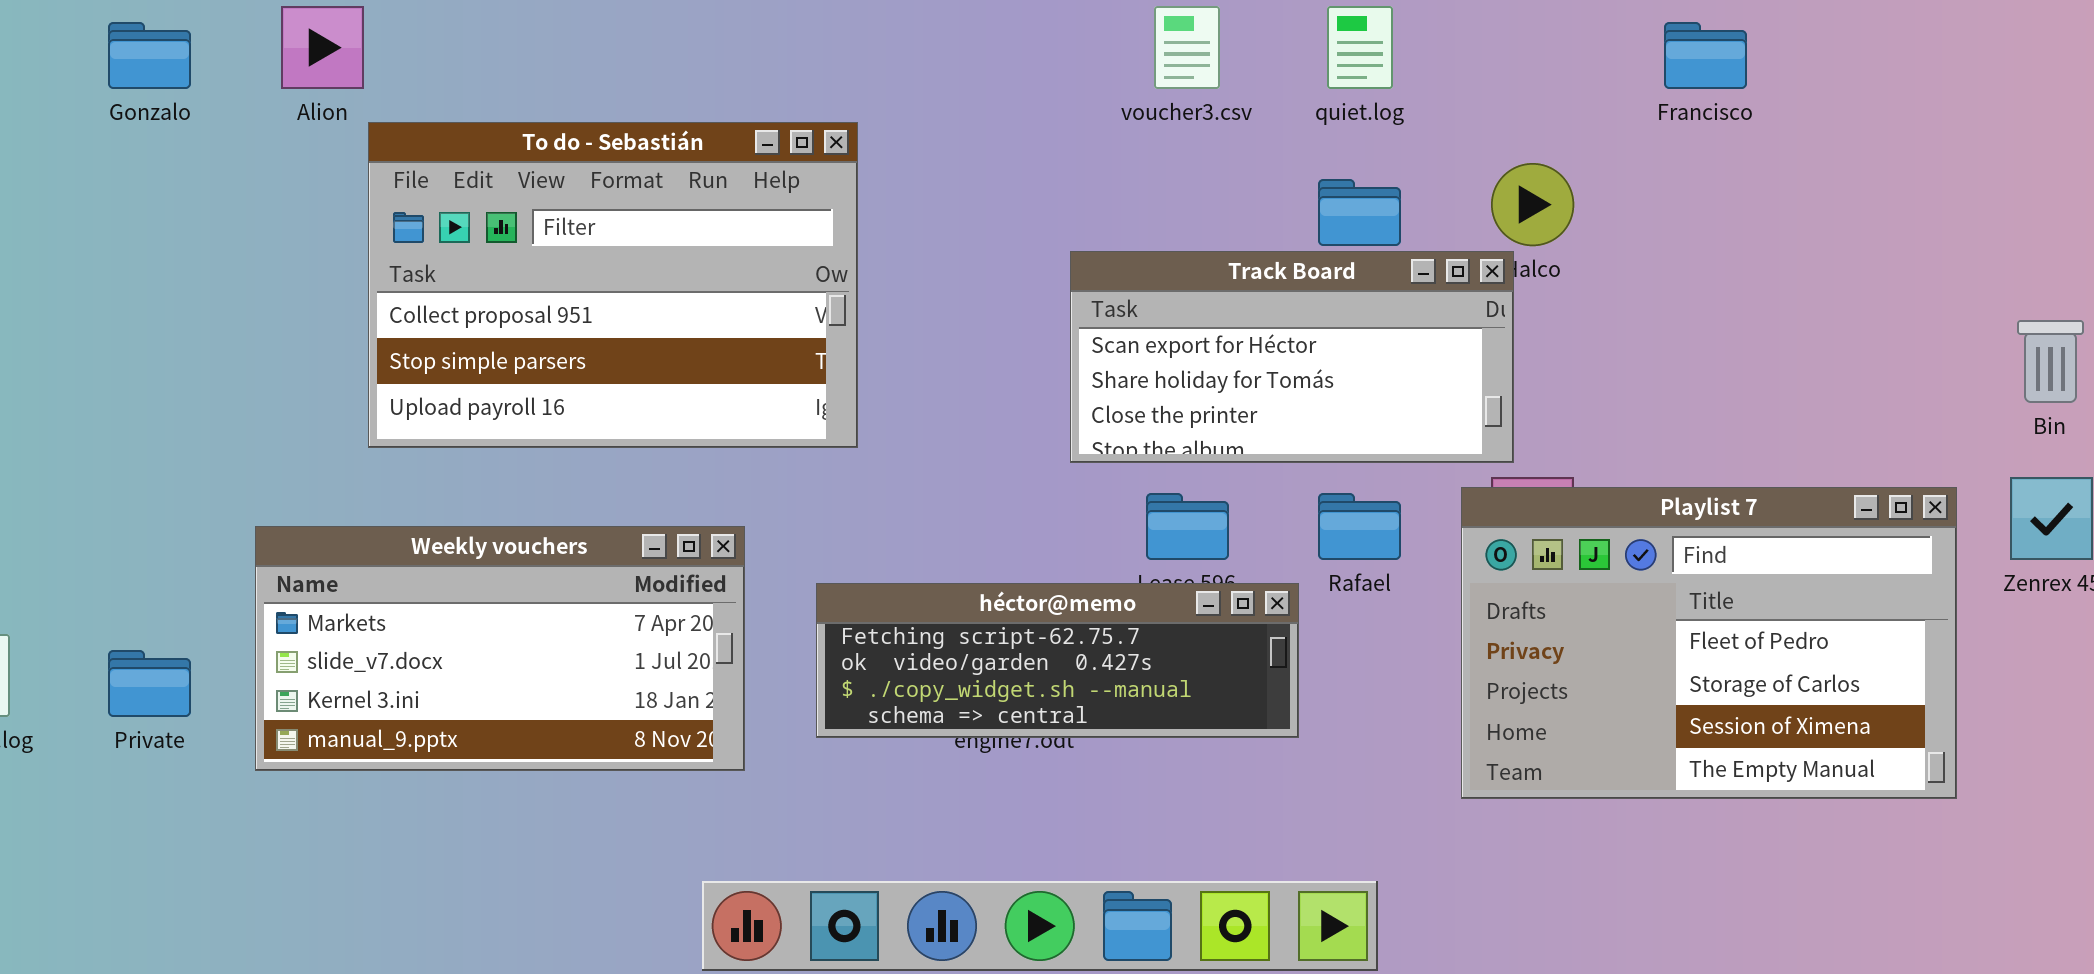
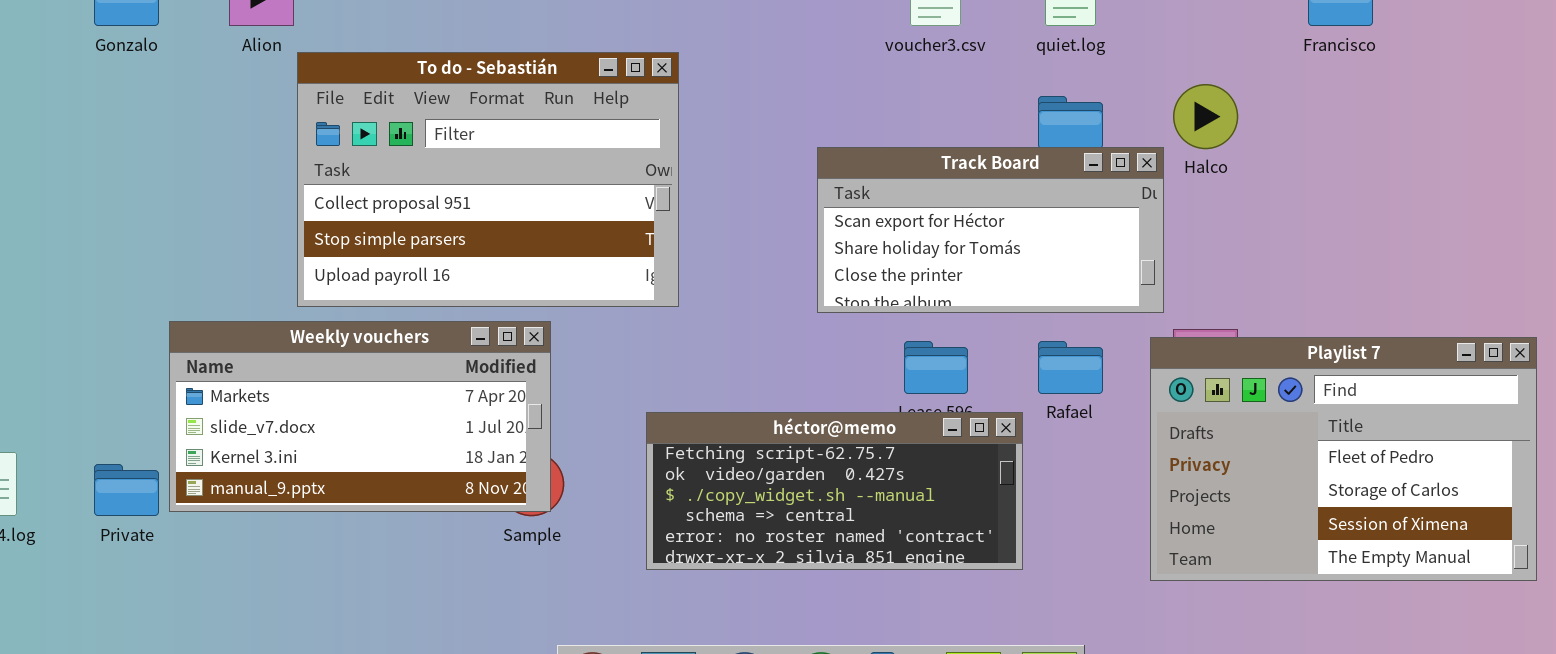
Track Board: [1070,251,1514,463] -> [817,147,1164,313], moved
Weekly vouchers: [255,526,745,771] -> [169,321,551,512], moved
héctor@memo: [816,583,1299,738] -> [646,412,1023,570], resized

